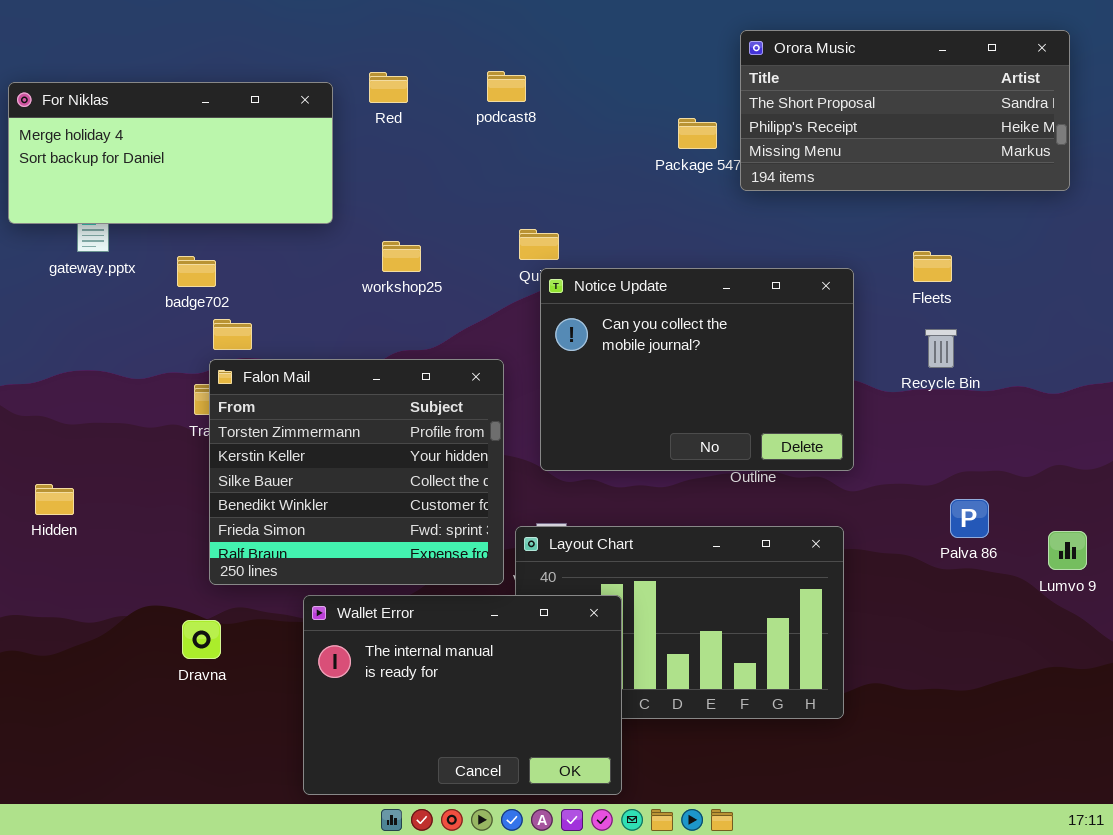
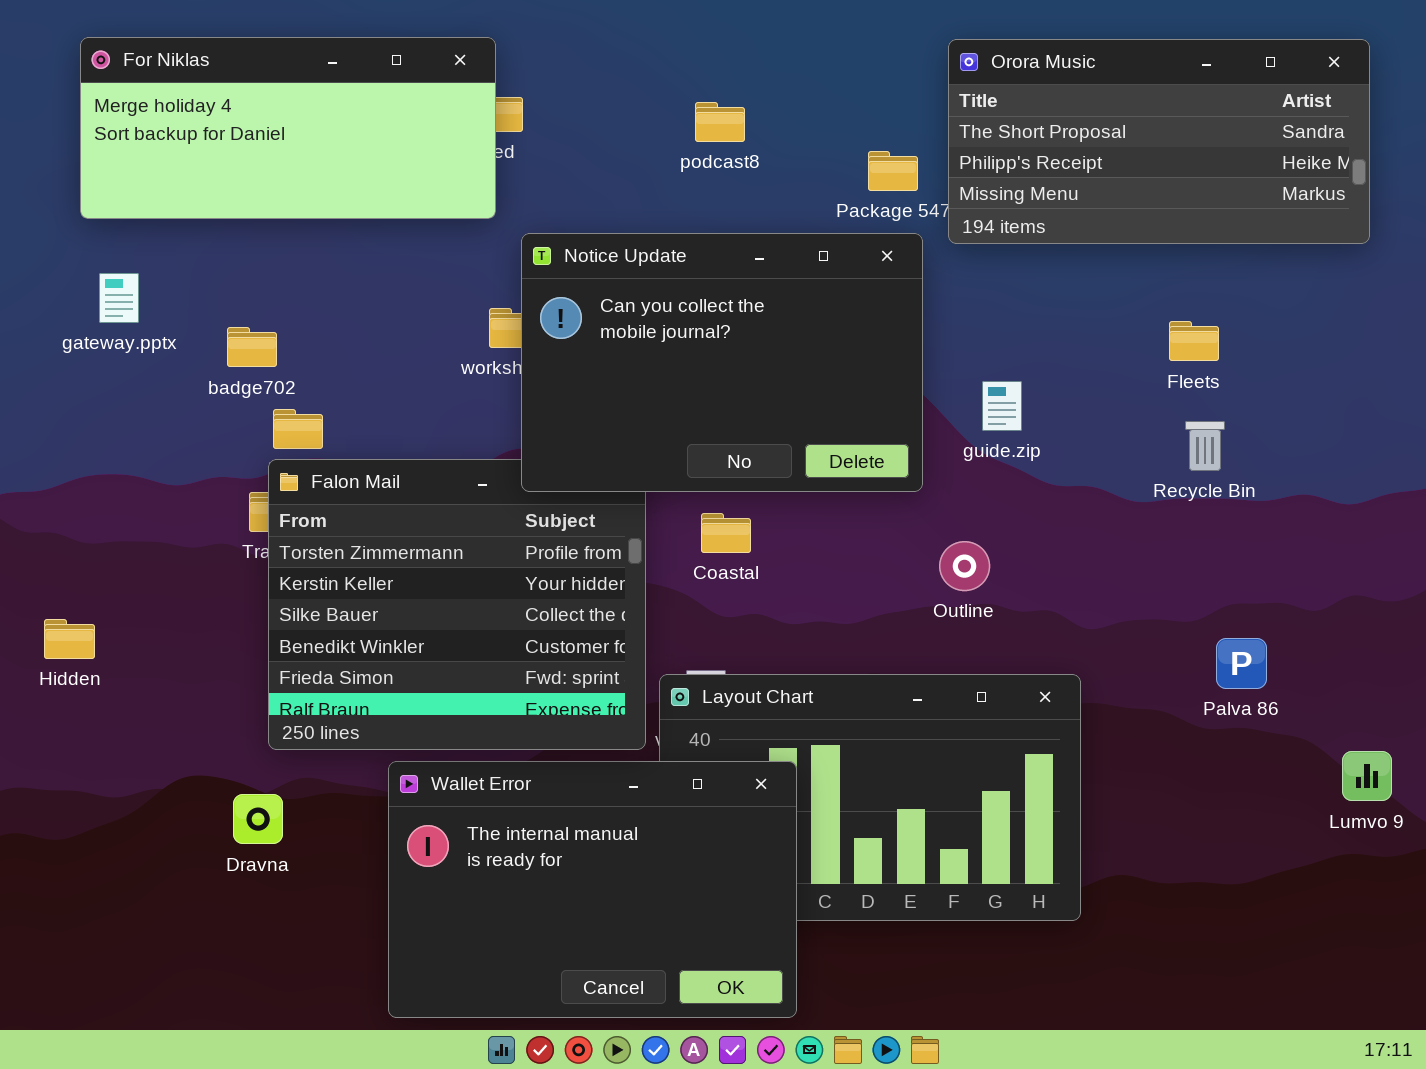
podcast8: [487,71,526,102] -> [695,102,745,142], moved
For Niklas: [8,82,333,224] -> [80,37,496,219], moved
Notice Update: [540,268,854,471] -> [521,233,923,492], moved
Lumvo 9: [1048,531,1087,570] -> [1342,751,1392,801], moved

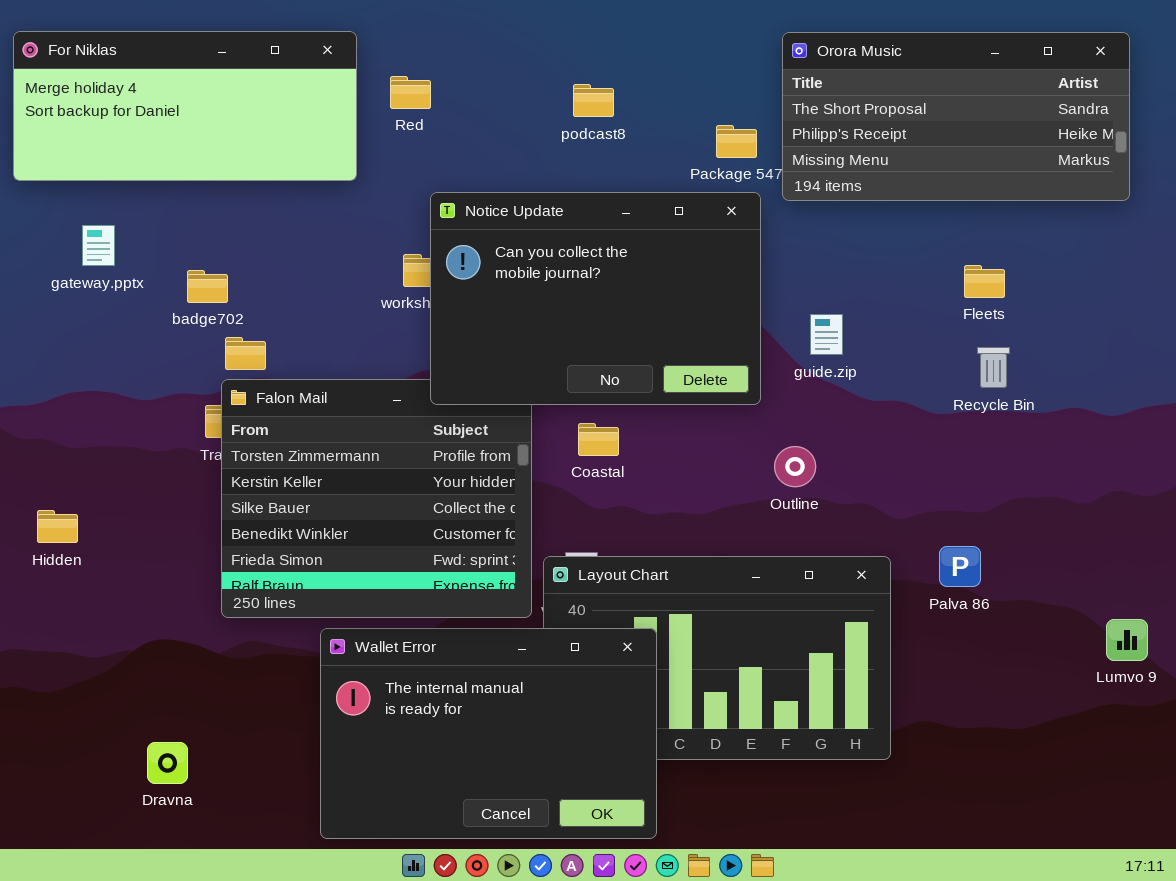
For Niklas: [80,37,496,219] -> [13,31,357,181], moved
Palva 86: [1216,638,1267,689] -> [939,546,981,587], moved
Dravna: [233,794,283,844] -> [147,742,188,784], moved

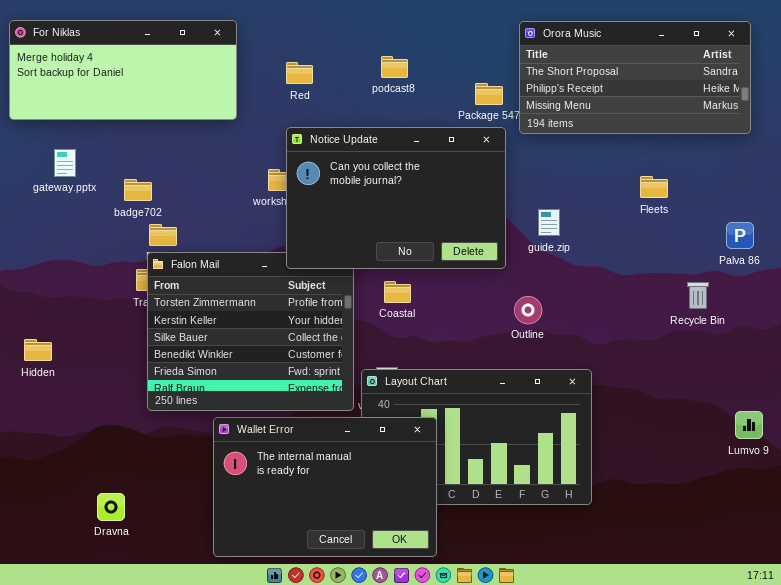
Red: [390,76,431,109] -> [286,62,313,84], moved
Recycle Bin: [977,347,1010,388] -> [687,282,709,309], moved
Palva 86: [939,546,981,587] -> [726,222,754,249], moved

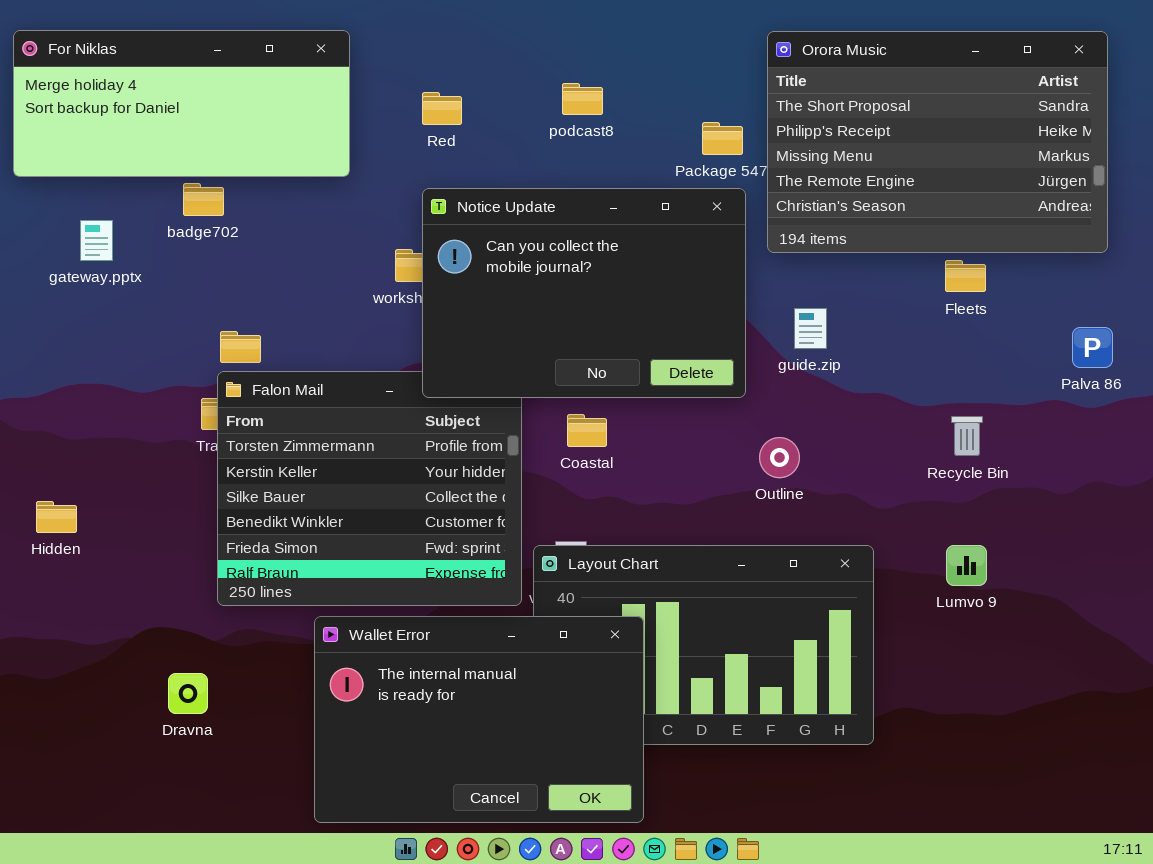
Orora Music: [519,21,751,134] -> [767,31,1108,253], resized
badge702: [124,179,152,201] -> [183,183,224,216], moved
Recycle Bin: [687,282,709,309] -> [951,416,983,456], moved
Lumvo 9: [735,411,763,439] -> [946,545,987,586], moved
Dravna: [97,493,125,521] -> [168,673,208,714], moved

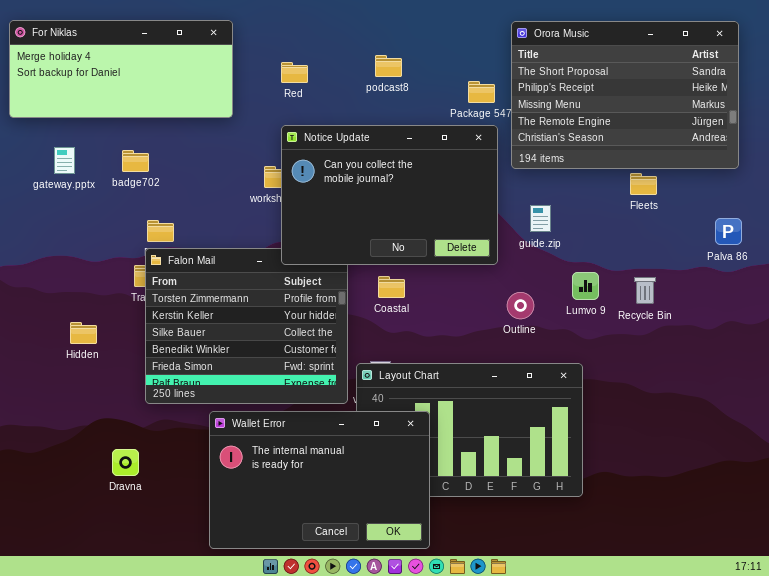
badge702: [183,183,224,216] -> [122,150,149,172], moved
Hidden: [36,501,77,533] -> [70,322,97,344], moved
Lumvo 9: [946,545,987,586] -> [572,272,599,300], moved

